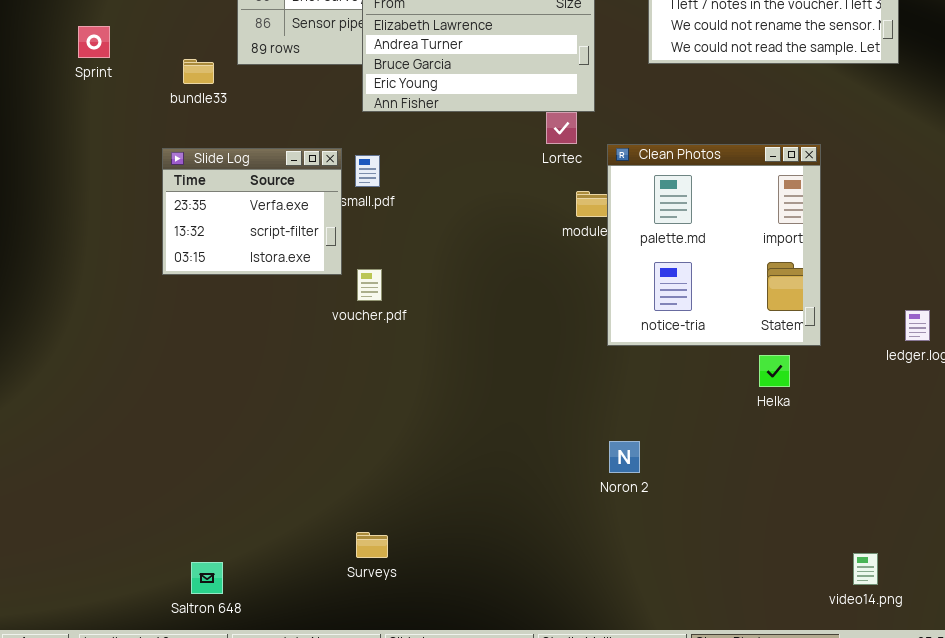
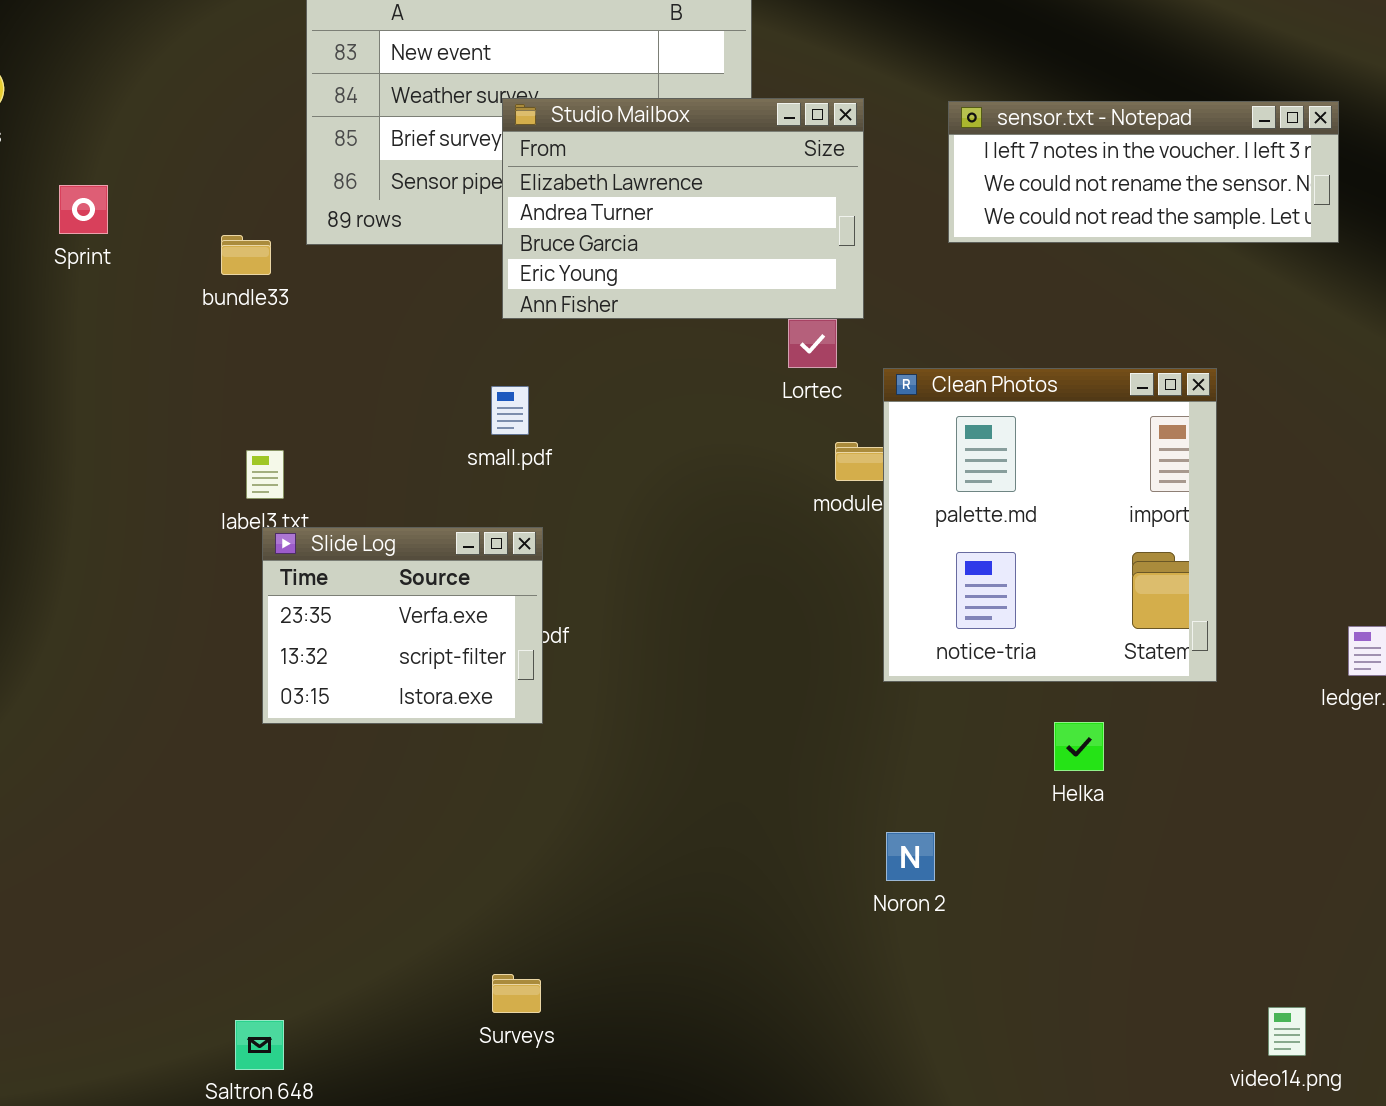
Slide Log: [162,148,342,275] -> [262,527,543,724], moved
Helka: [759,355,790,387] -> [1054,722,1104,771], moved

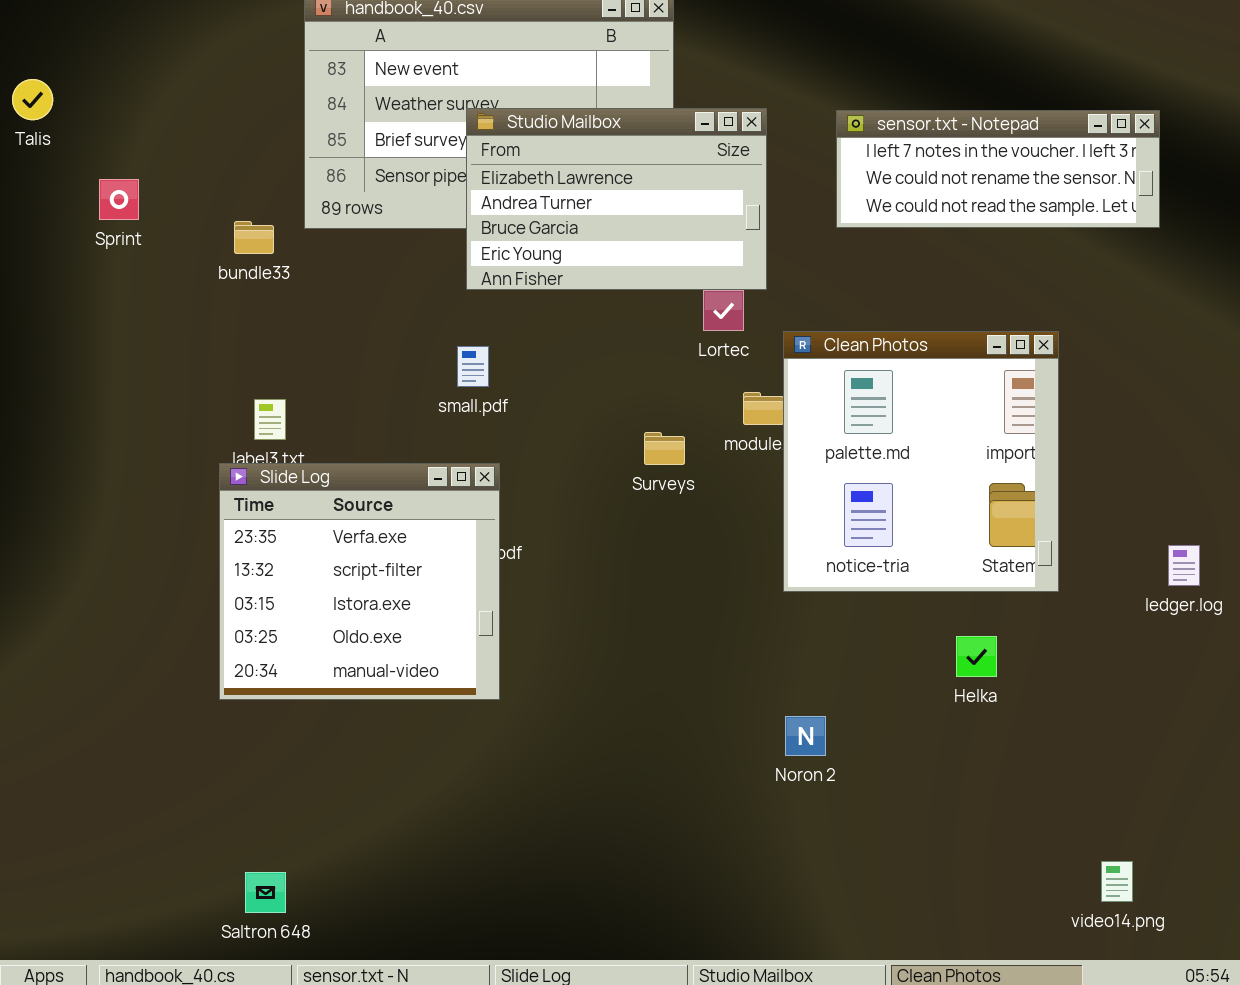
Slide Log: [262,527,543,724] -> [219,463,500,700], resized
Helka: [1054,722,1104,771] -> [956,636,997,677], moved
Surveys: [492,974,541,1013] -> [644,432,685,465], moved

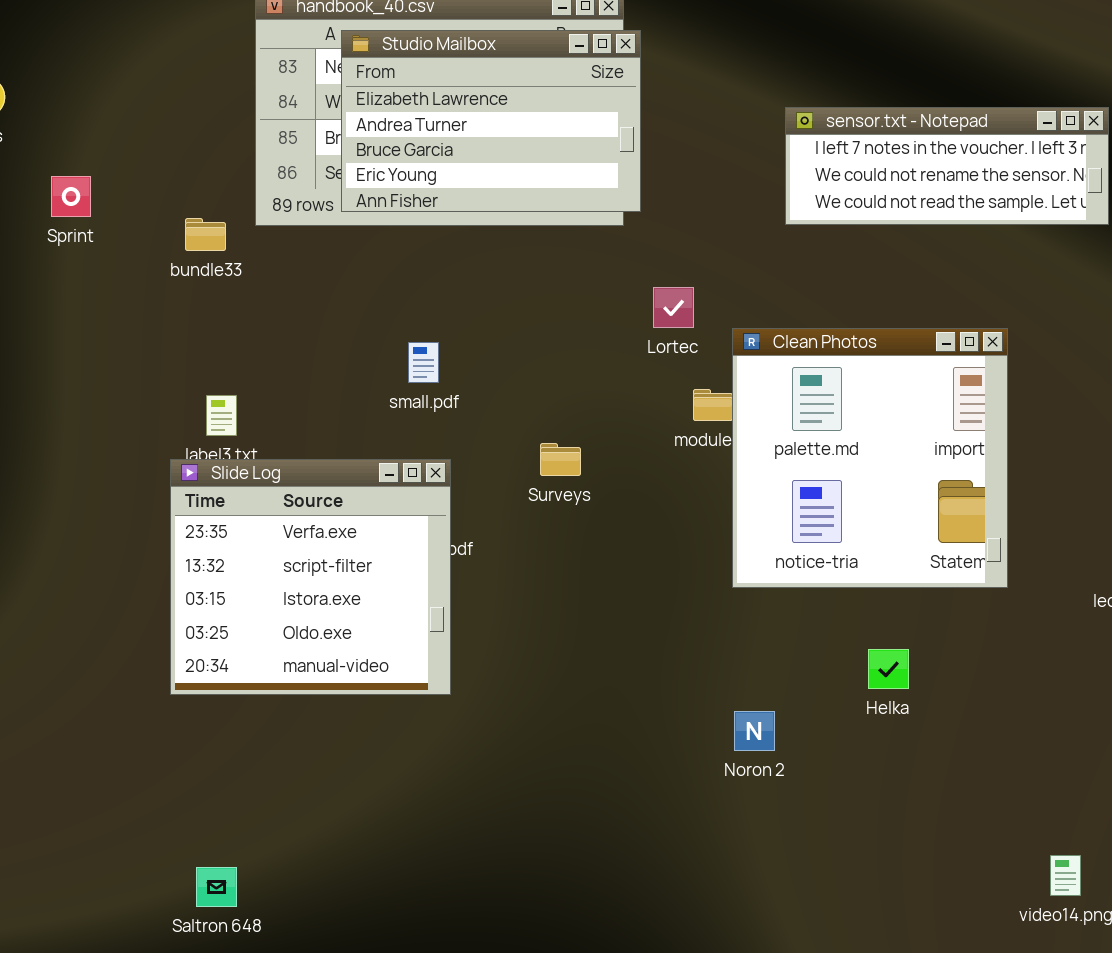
Studio Mailbox: [466,108,767,290] -> [341,30,641,212], moved
Surveys: [644,432,685,465] -> [540,443,581,476], moved
Helka: [956,636,997,677] -> [868,649,909,689], moved

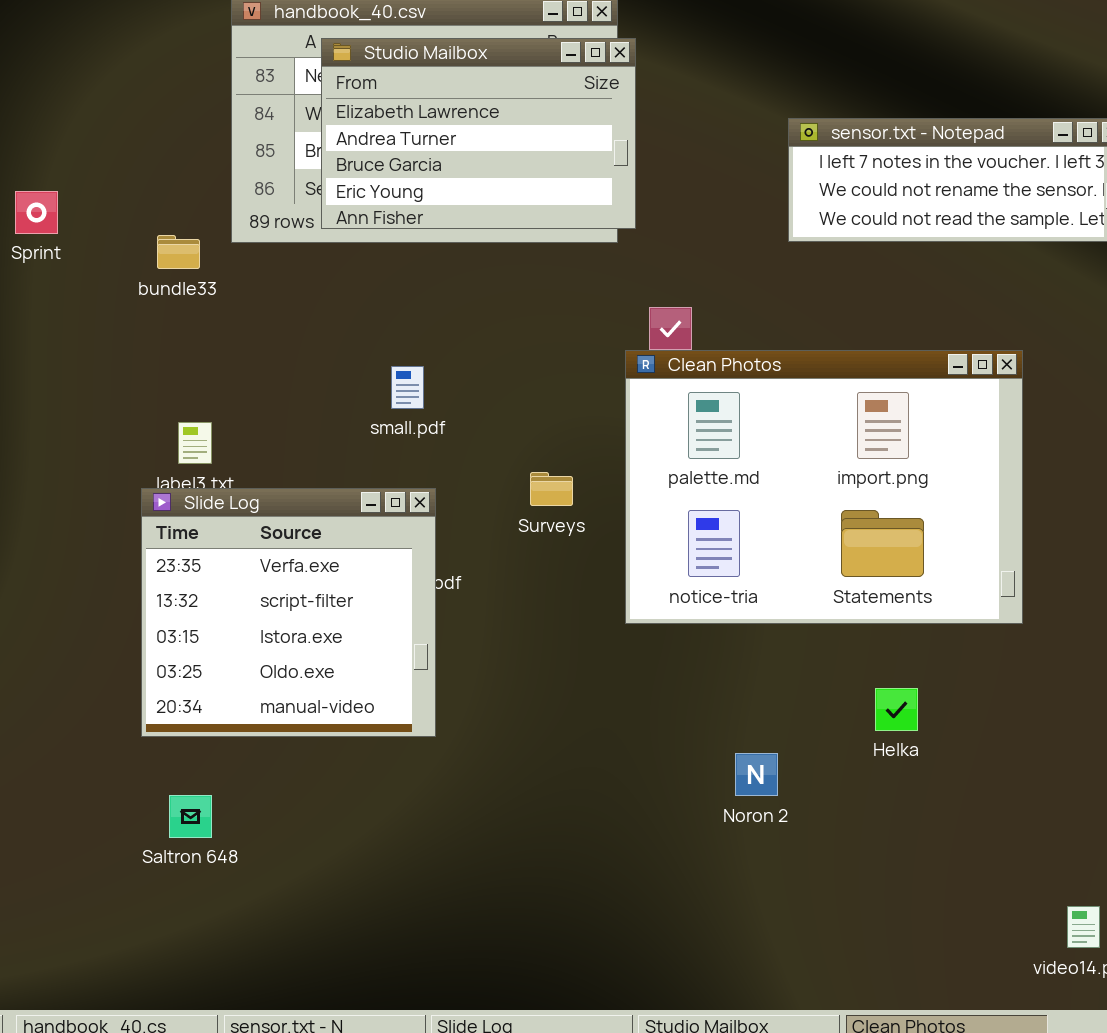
Clean Photos: [732,328,1008,588] -> [625,350,1023,624], resized
Saltron 648: [196,867,237,907] -> [169,795,212,838], moved

